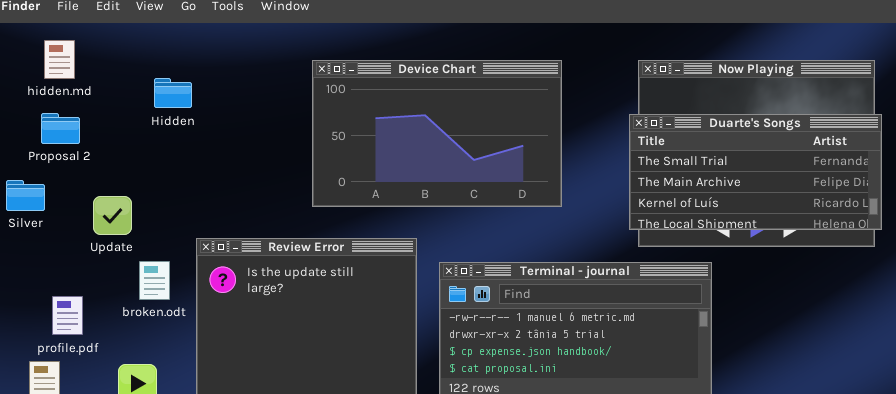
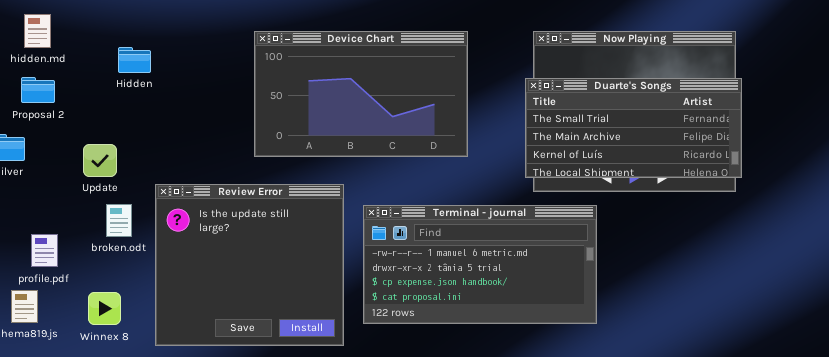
Update: [93,196,132,235] -> [83,144,117,177], moved

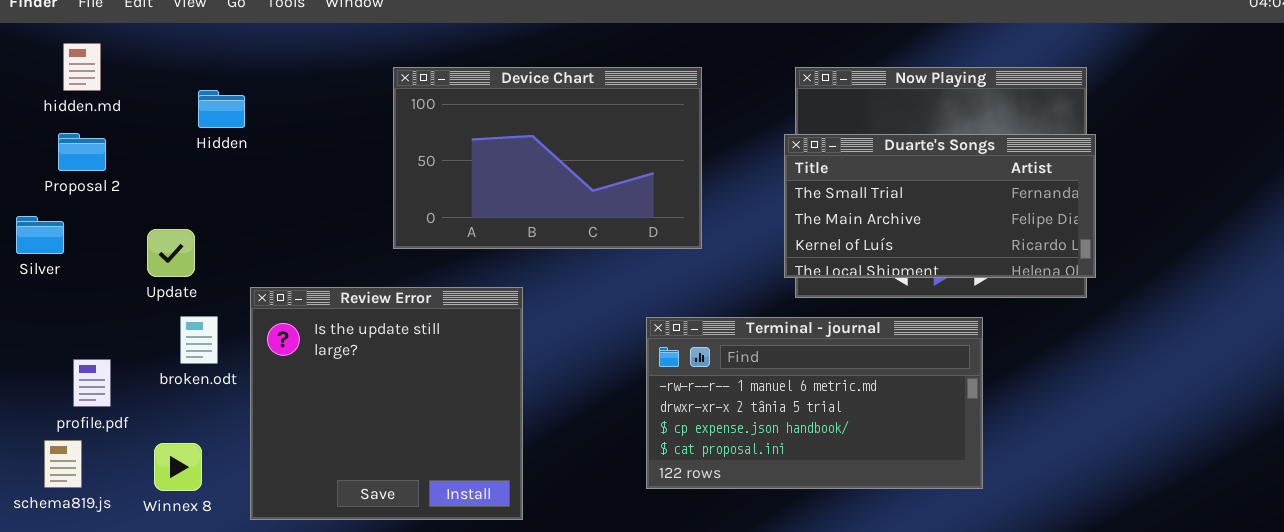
Terminal - journal: [363,205,597,324] -> [646,317,983,489], moved

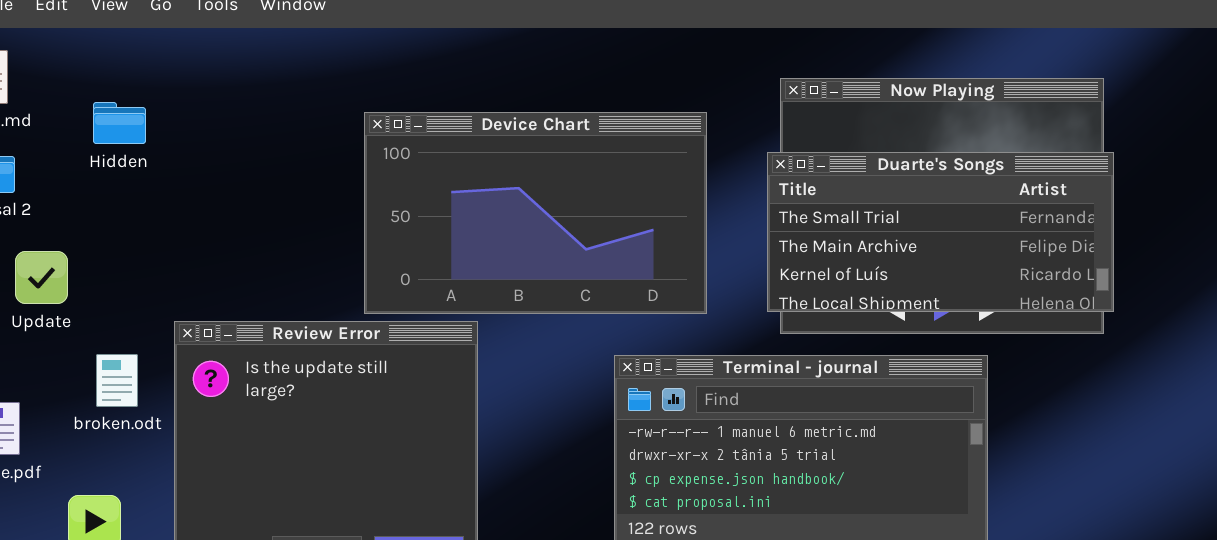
Device Chart: [393,67,702,249] -> [364,112,707,314], moved
Hidden: [198,90,245,128] -> [93,102,146,144], moved
Update: [147,229,195,277] -> [15,251,68,304], moved

